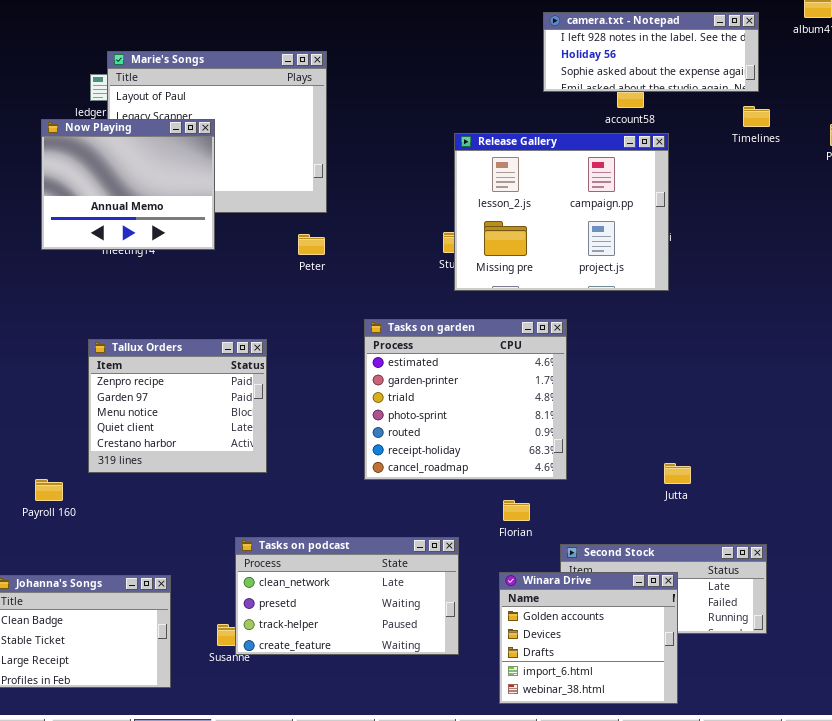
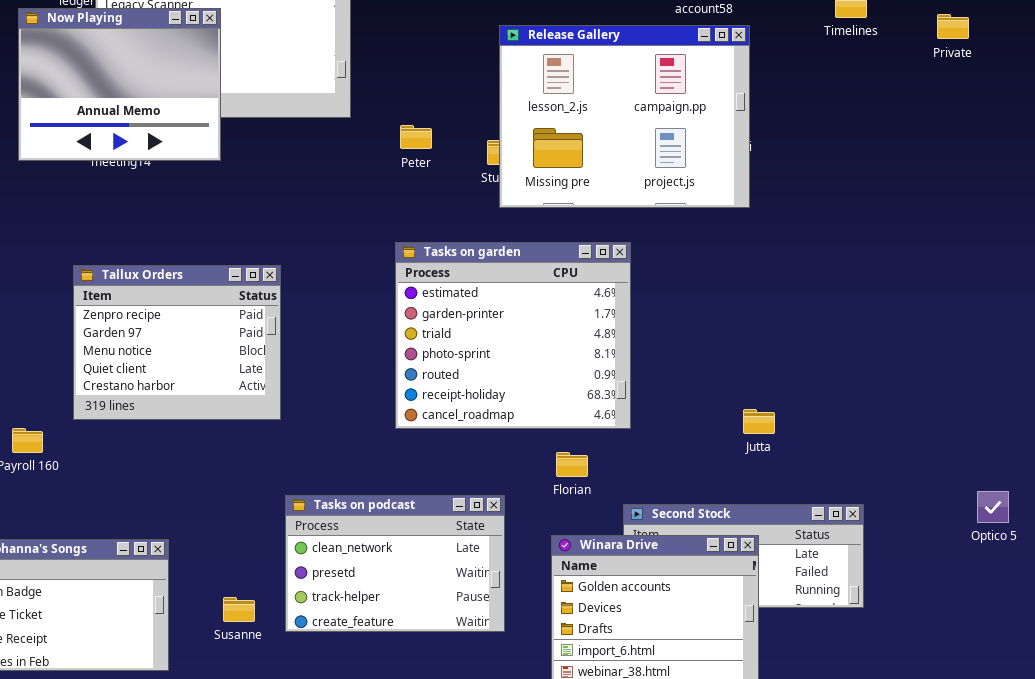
Peter: [298,234,325,255] -> [400,125,432,149], moved
Tasks on podcast: [235,537,459,655] -> [285,495,505,632], resized

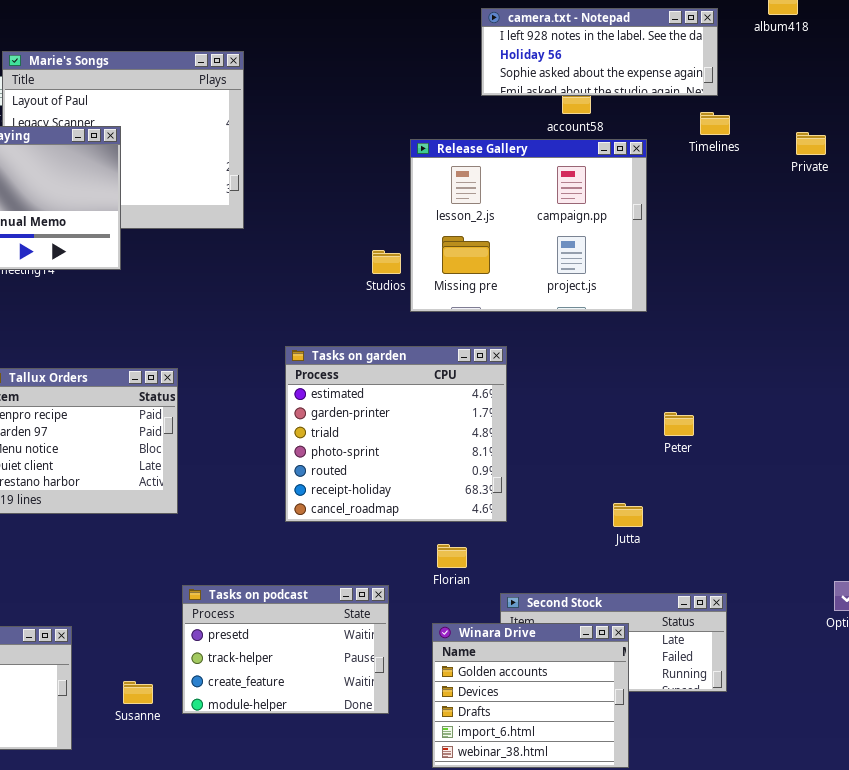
Release Gallery: [499,25,750,208] -> [410,139,647,312], moved
Peter: [400,125,432,149] -> [664,412,694,436], moved
Tasks on podcast: [285,495,505,632] -> [182,585,389,714], scrolled down 1 row

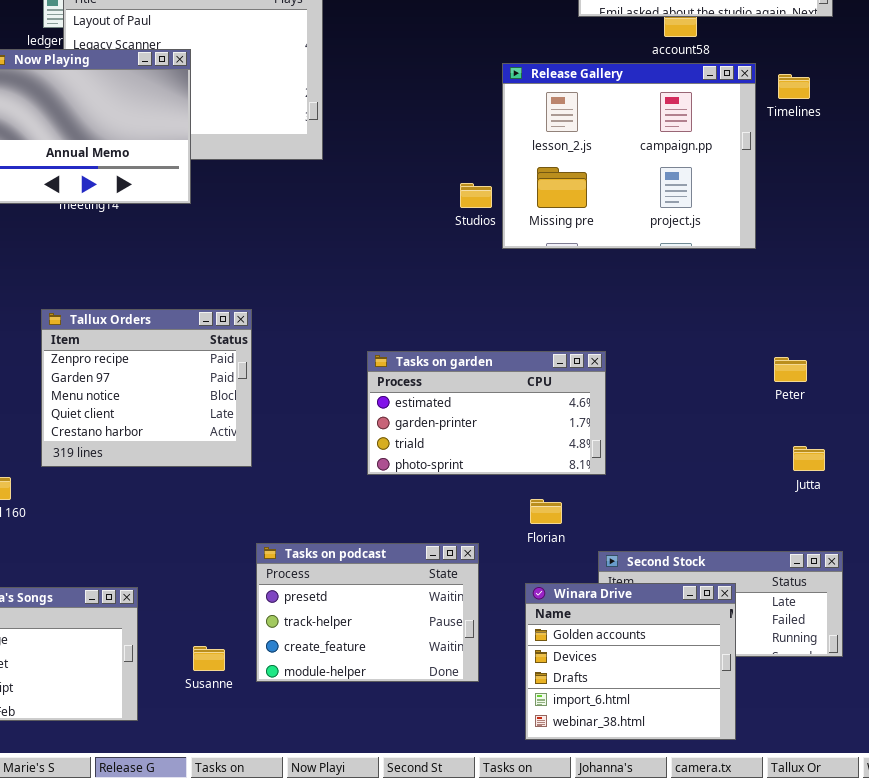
Timelines: [700,112,730,135] -> [778,74,810,99], moved
Tasks on garden: [285,346,507,522] -> [367,351,606,475], resized
Jutta: [613,503,643,527] -> [793,446,825,471], moved

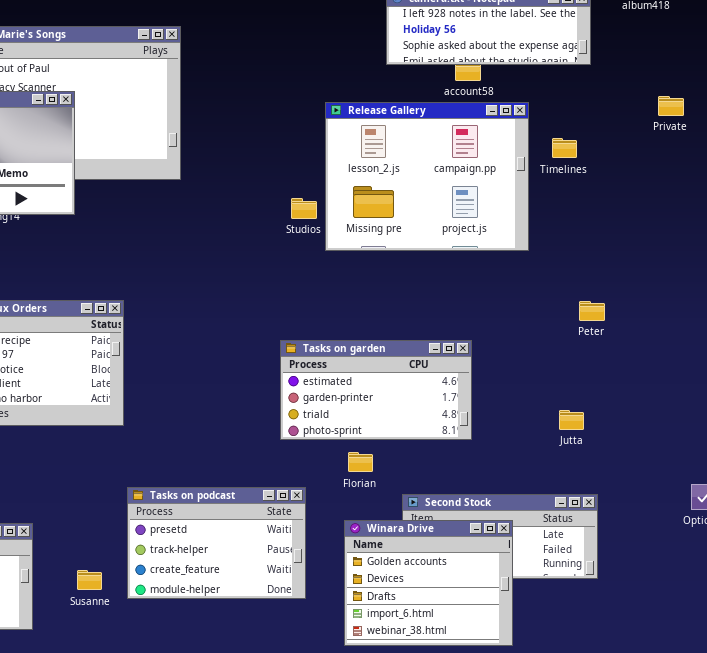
Timelines: [778,74,810,99] -> [552,138,577,158], moved
Tasks on garden: [367,351,606,475] -> [280,340,472,440], moved
Peter: [774,357,807,382] -> [579,301,605,321], moved

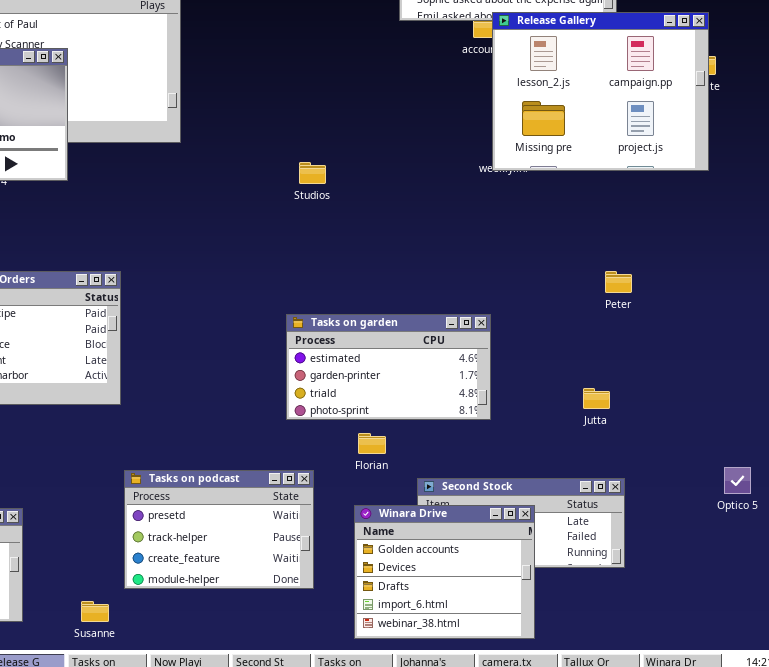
Release Gallery: [325,102,529,251] -> [492,12,709,171], moved
Susanne: [77,570,102,590] -> [81,601,109,622], moved

